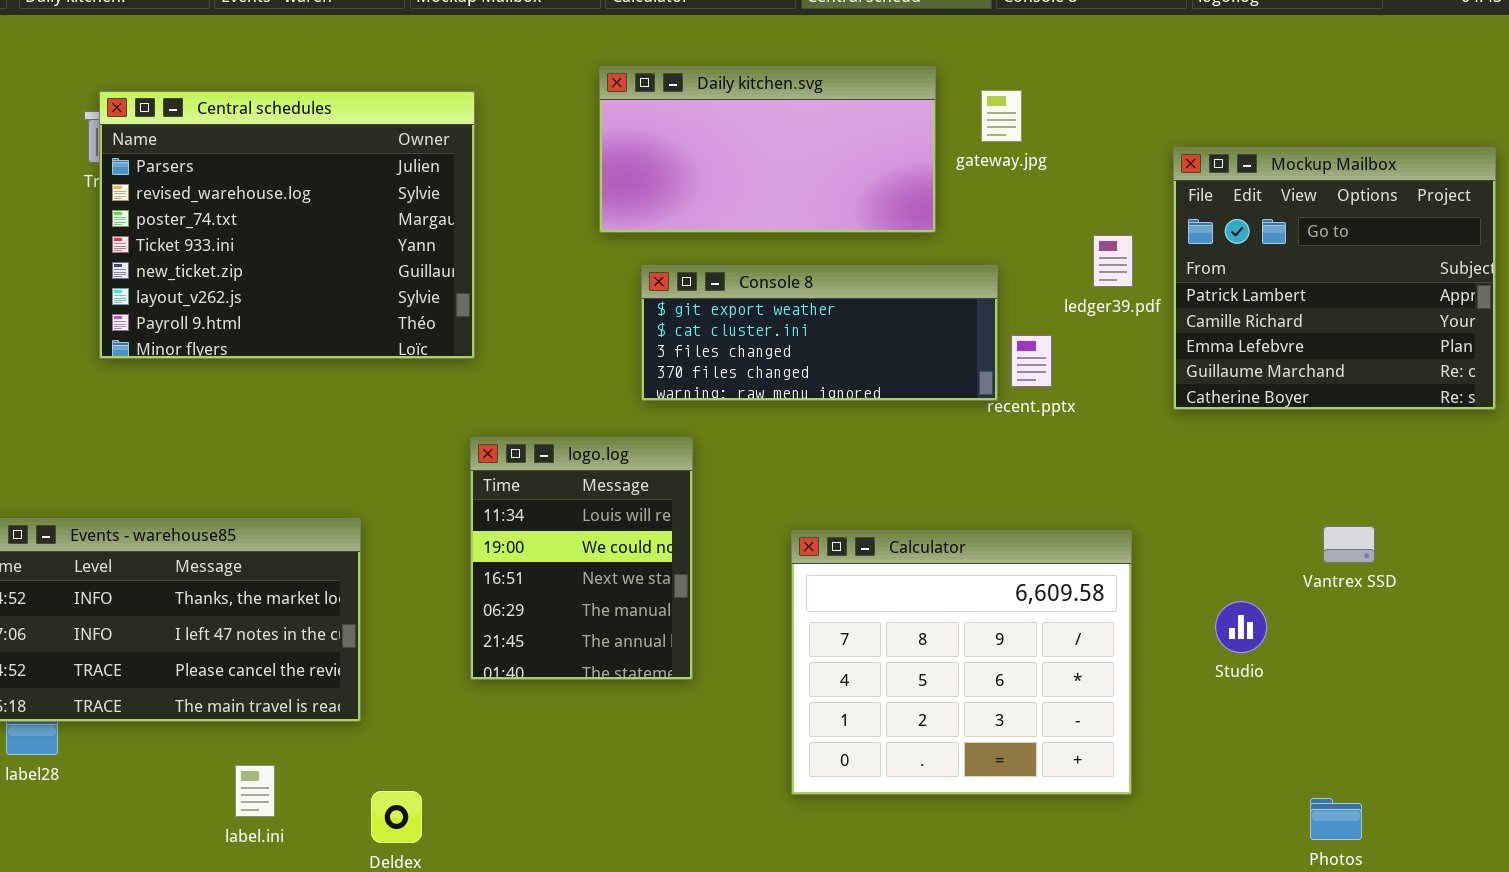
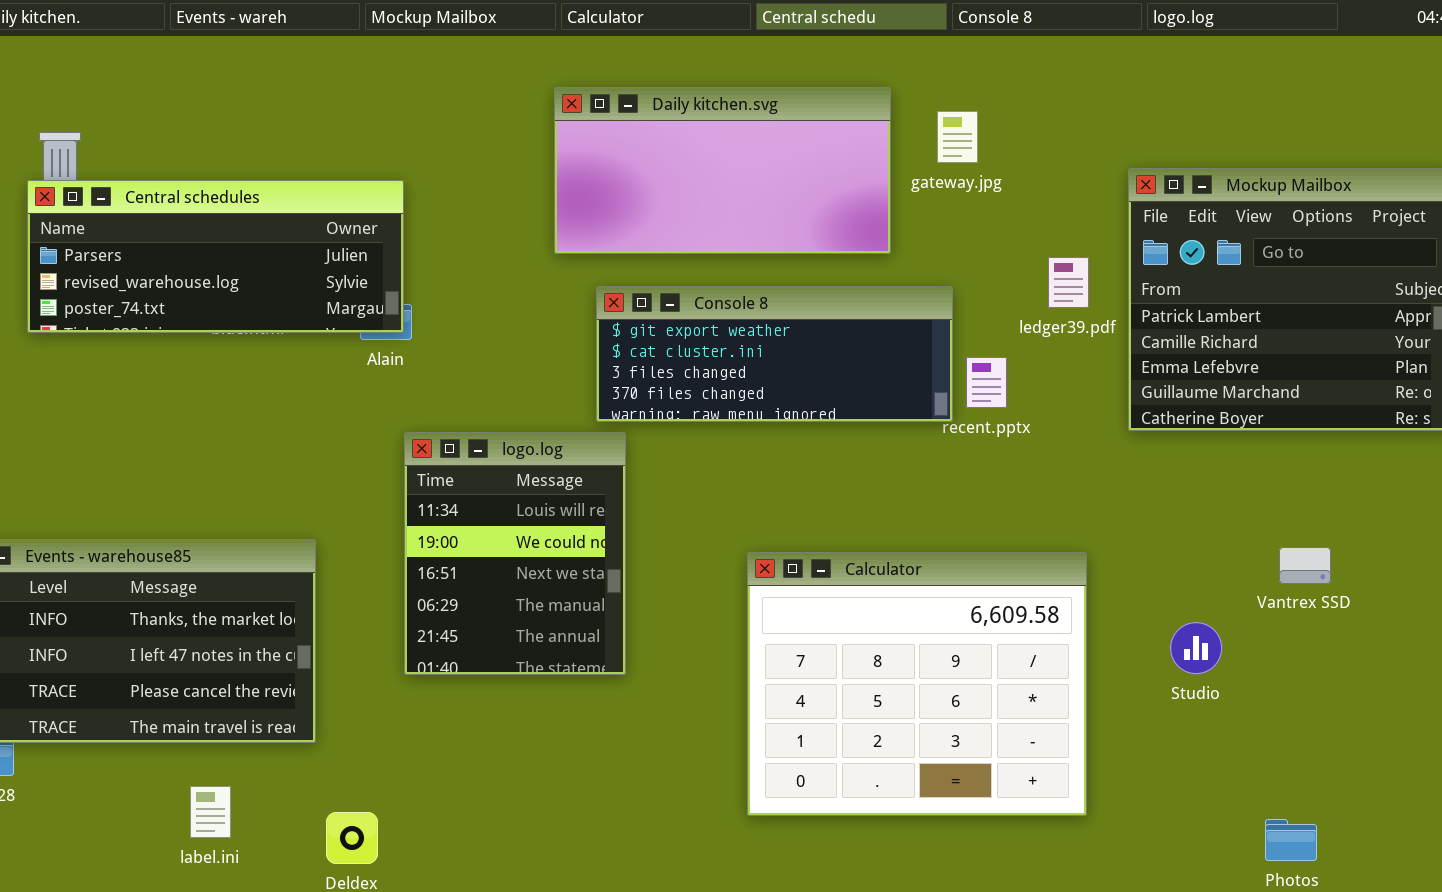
Central schedules: [99,91,475,359] -> [27,180,404,333], moved, resized
logo.log: [470,437,693,680] -> [404,432,626,675], moved

